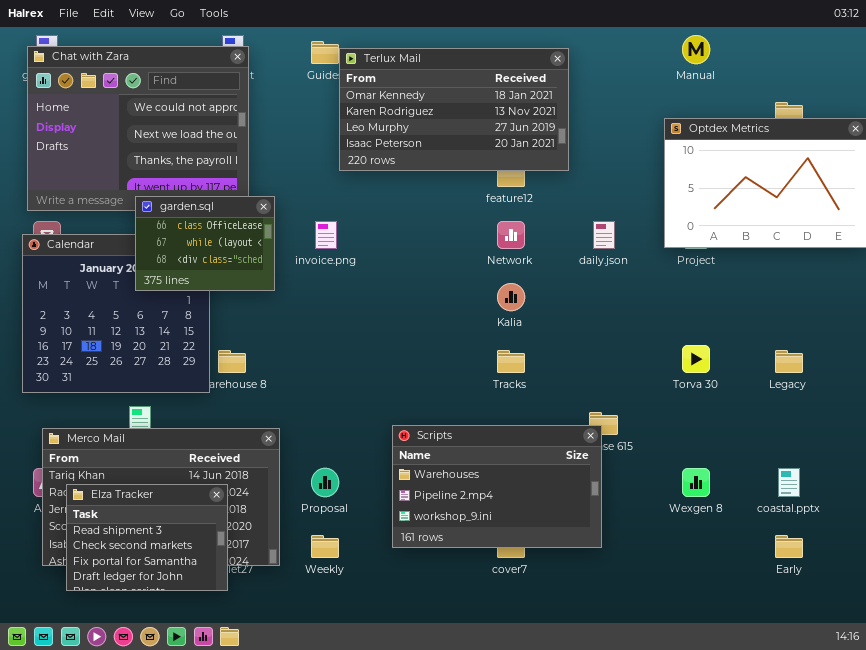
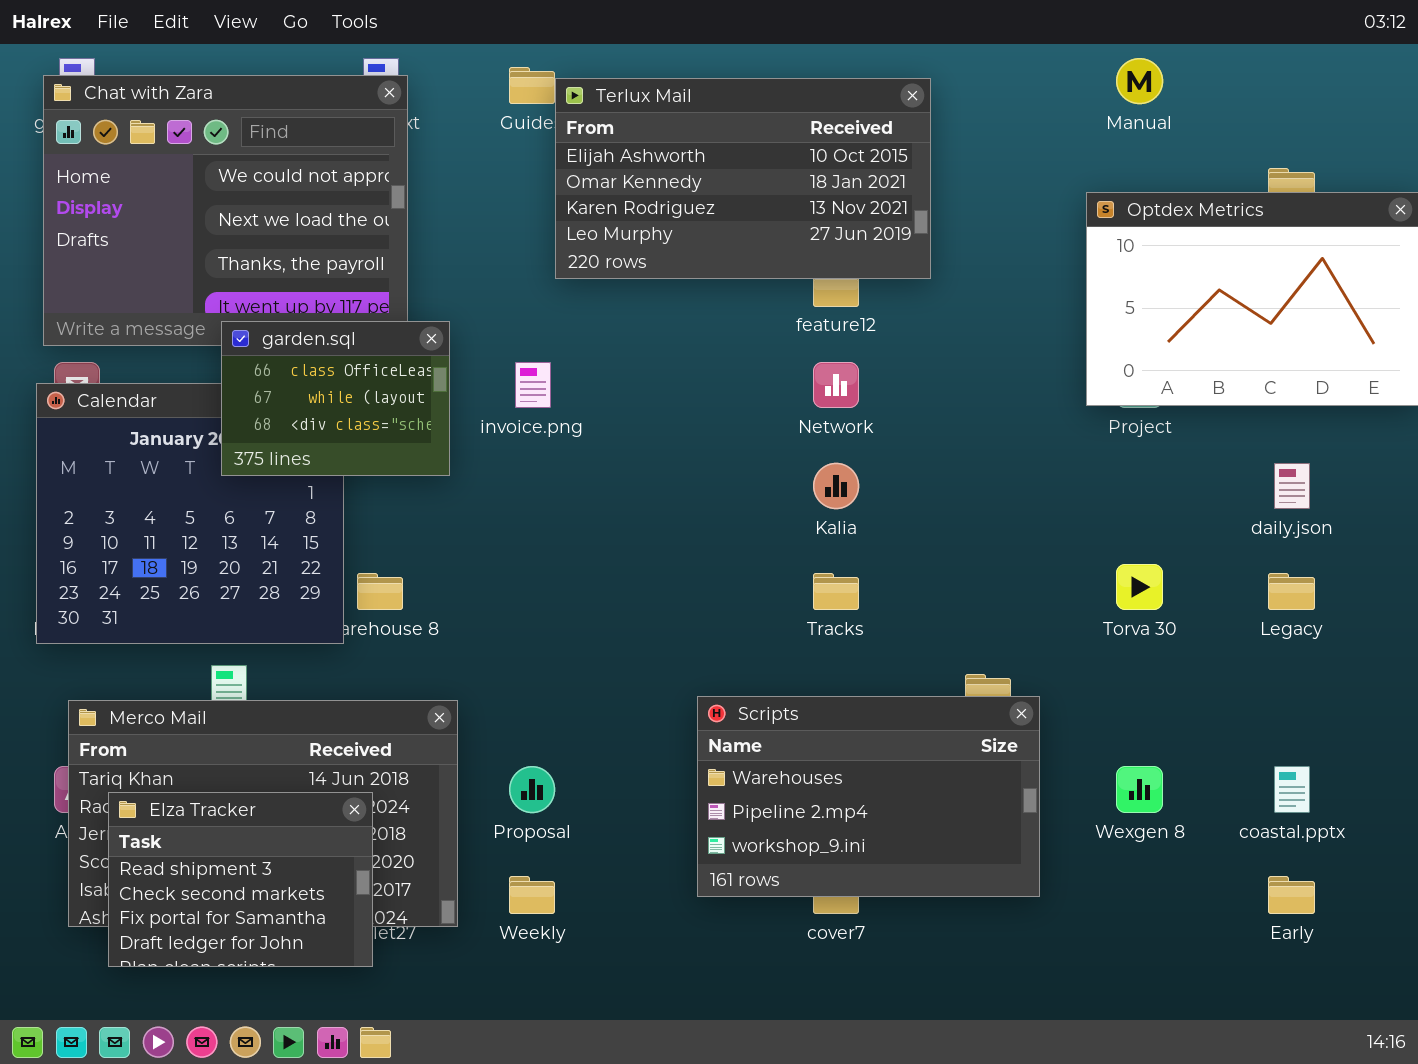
Terlux Mail: [339,48,569,171] -> [555,78,931,279], scrolled up 1 row
daily.json: [593,221,615,249] -> [1274,463,1310,509], moved
Scripts: [392,425,602,548] -> [697,696,1040,897], moved

